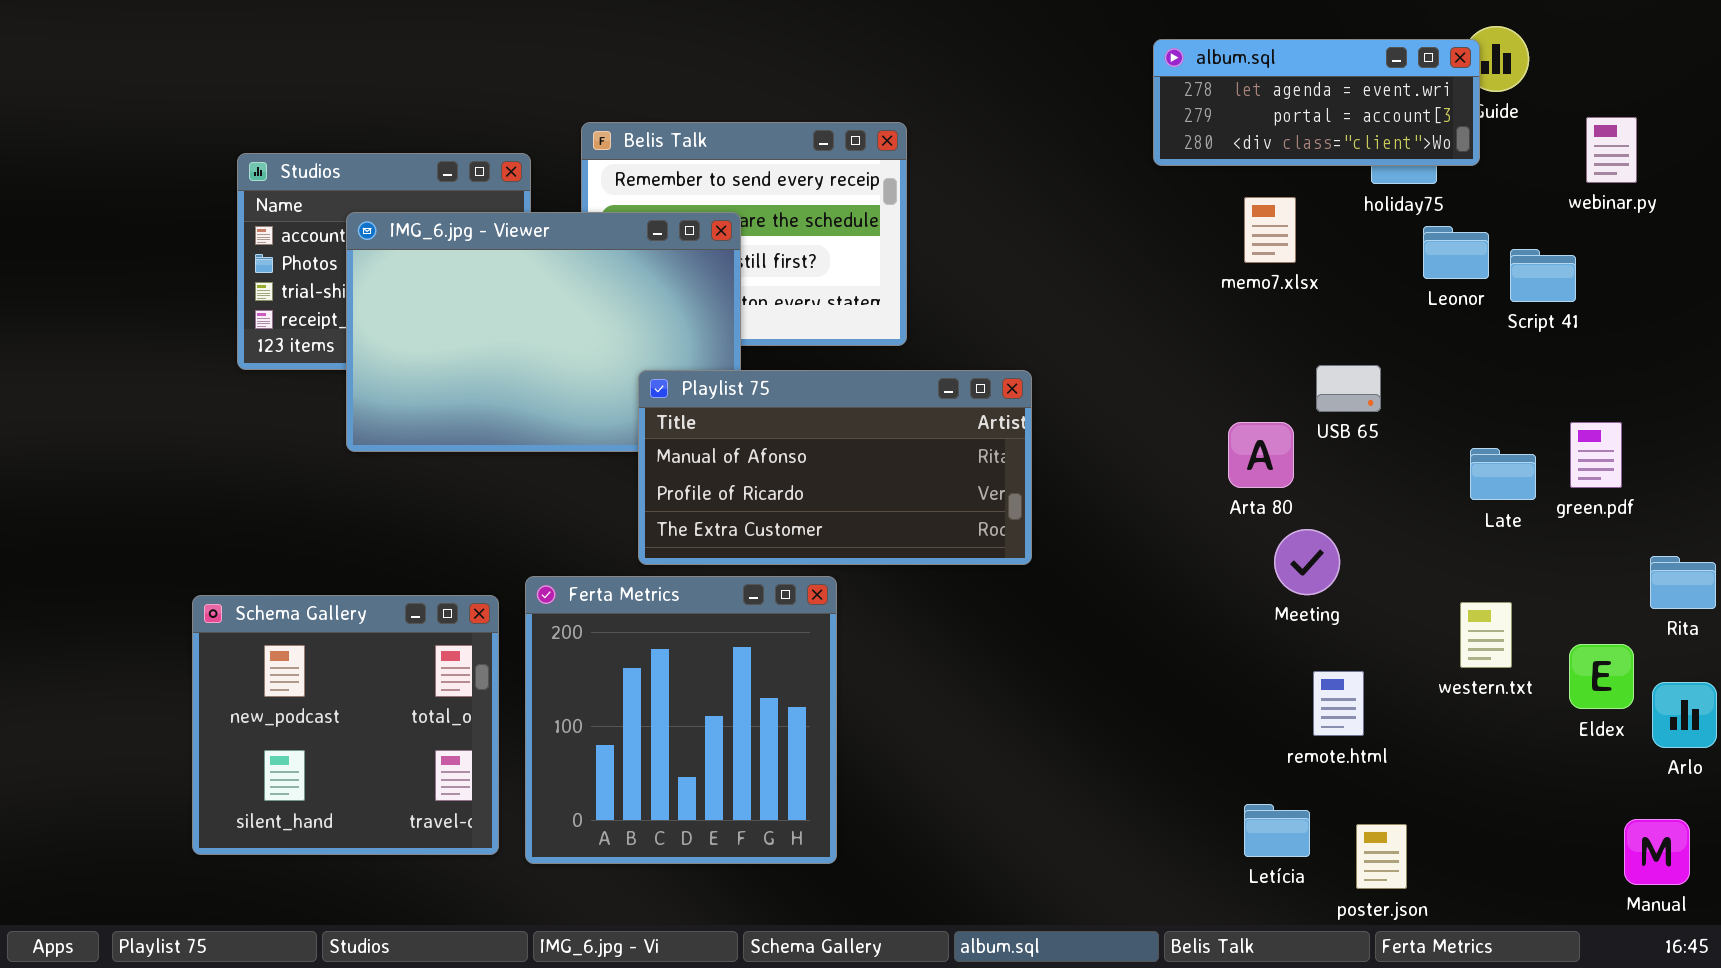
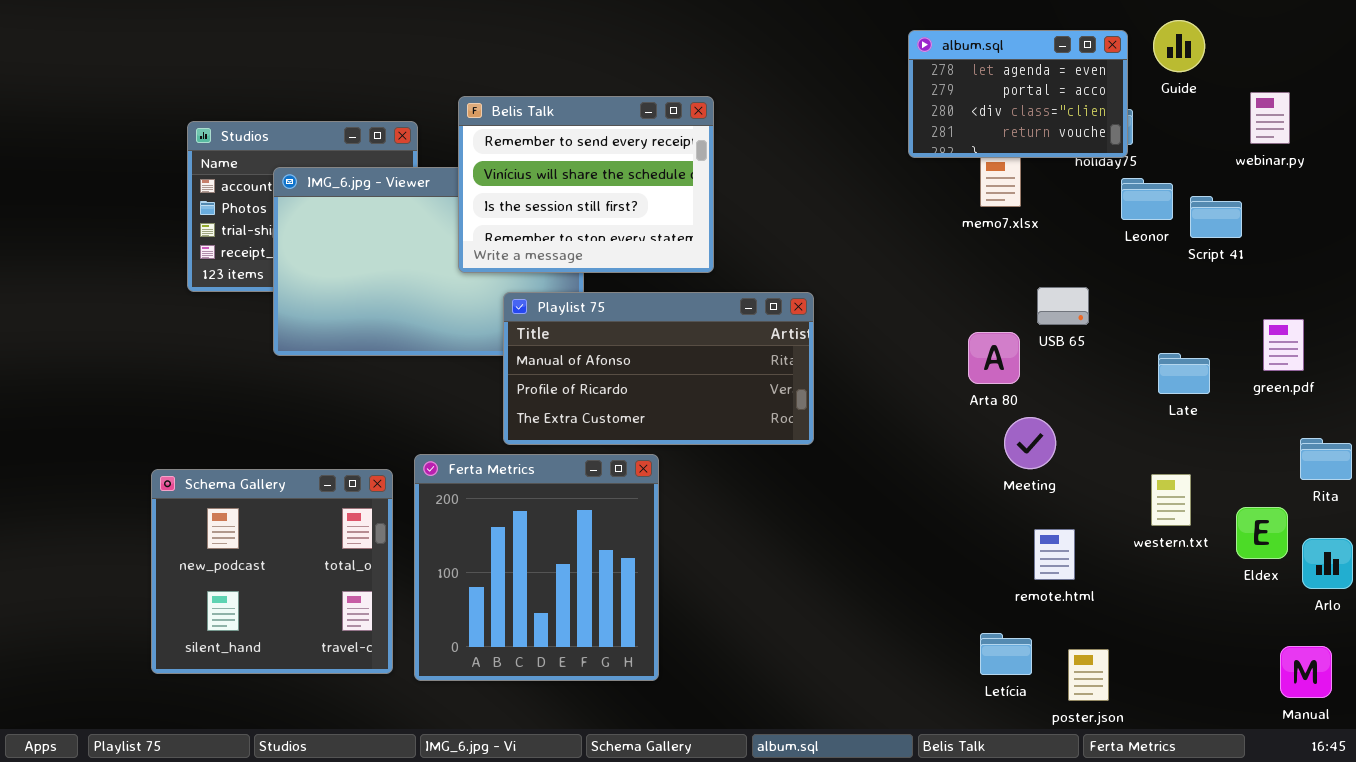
album.sql: [1153,39,1480,166] -> [908,30,1128,158], resized
Belis Talk: [581,122,907,346] -> [458,96,714,273], raised
green.pdf: [1570,422,1622,488] -> [1263,319,1304,371], moved

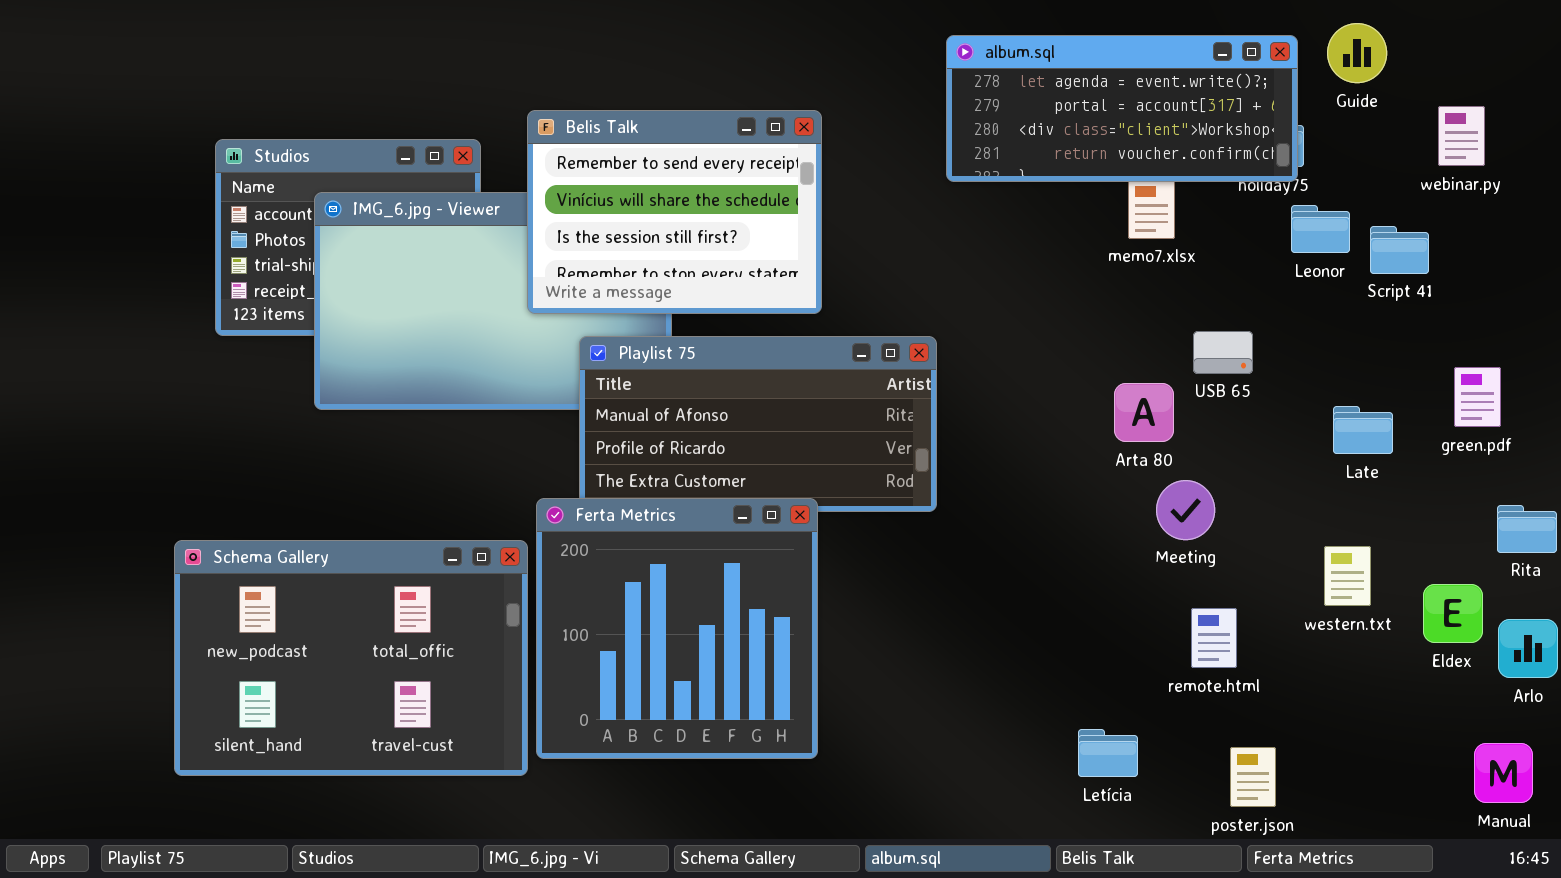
album.sql: [908,30,1128,158] -> [946,35,1298,182], resized
Ferta Metrics: [414,454,659,681] -> [536,498,818,759], moved
Schema Gallery: [151,469,393,674] -> [174,540,528,776], resized
Letícia: [980,633,1032,675] -> [1078,729,1138,777], moved

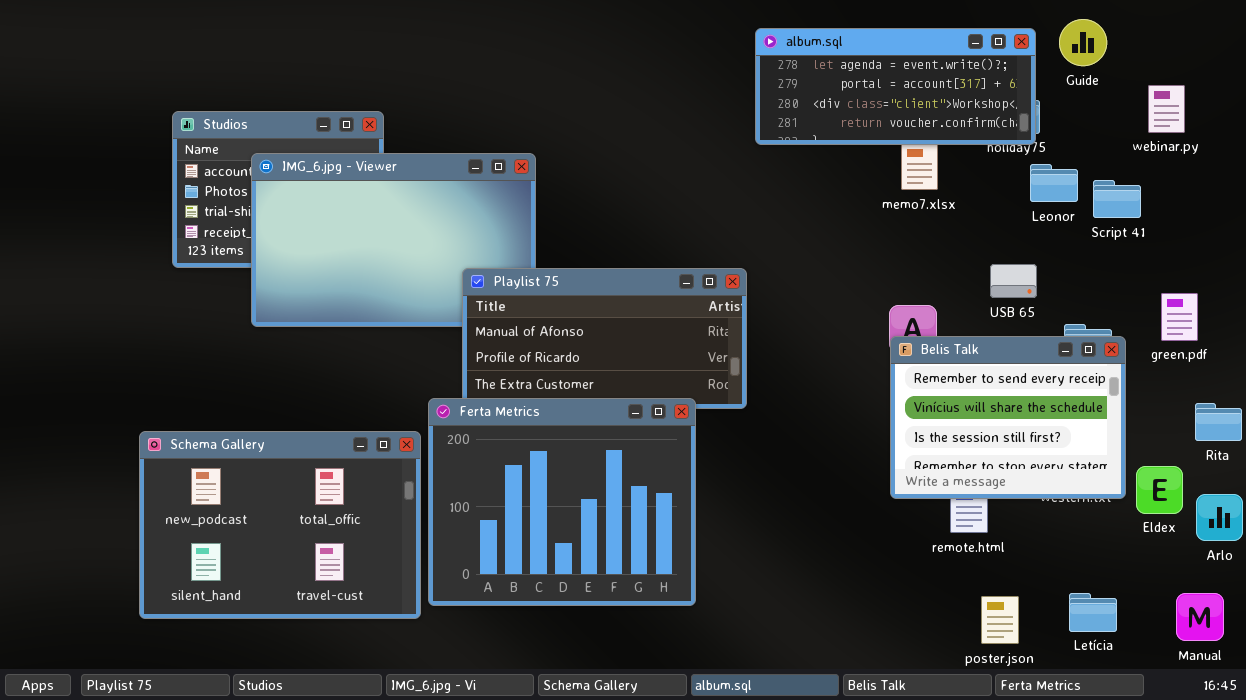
Belis Talk: [527,110,822,314] -> [890,336,1126,499], moved
USB 65: [1193,331,1253,374] -> [990,264,1037,298], moved
Ferta Metrics: [536,498,818,759] -> [428,398,696,606], resized
Letícia: [1078,729,1138,777] -> [1069,593,1117,632], moved

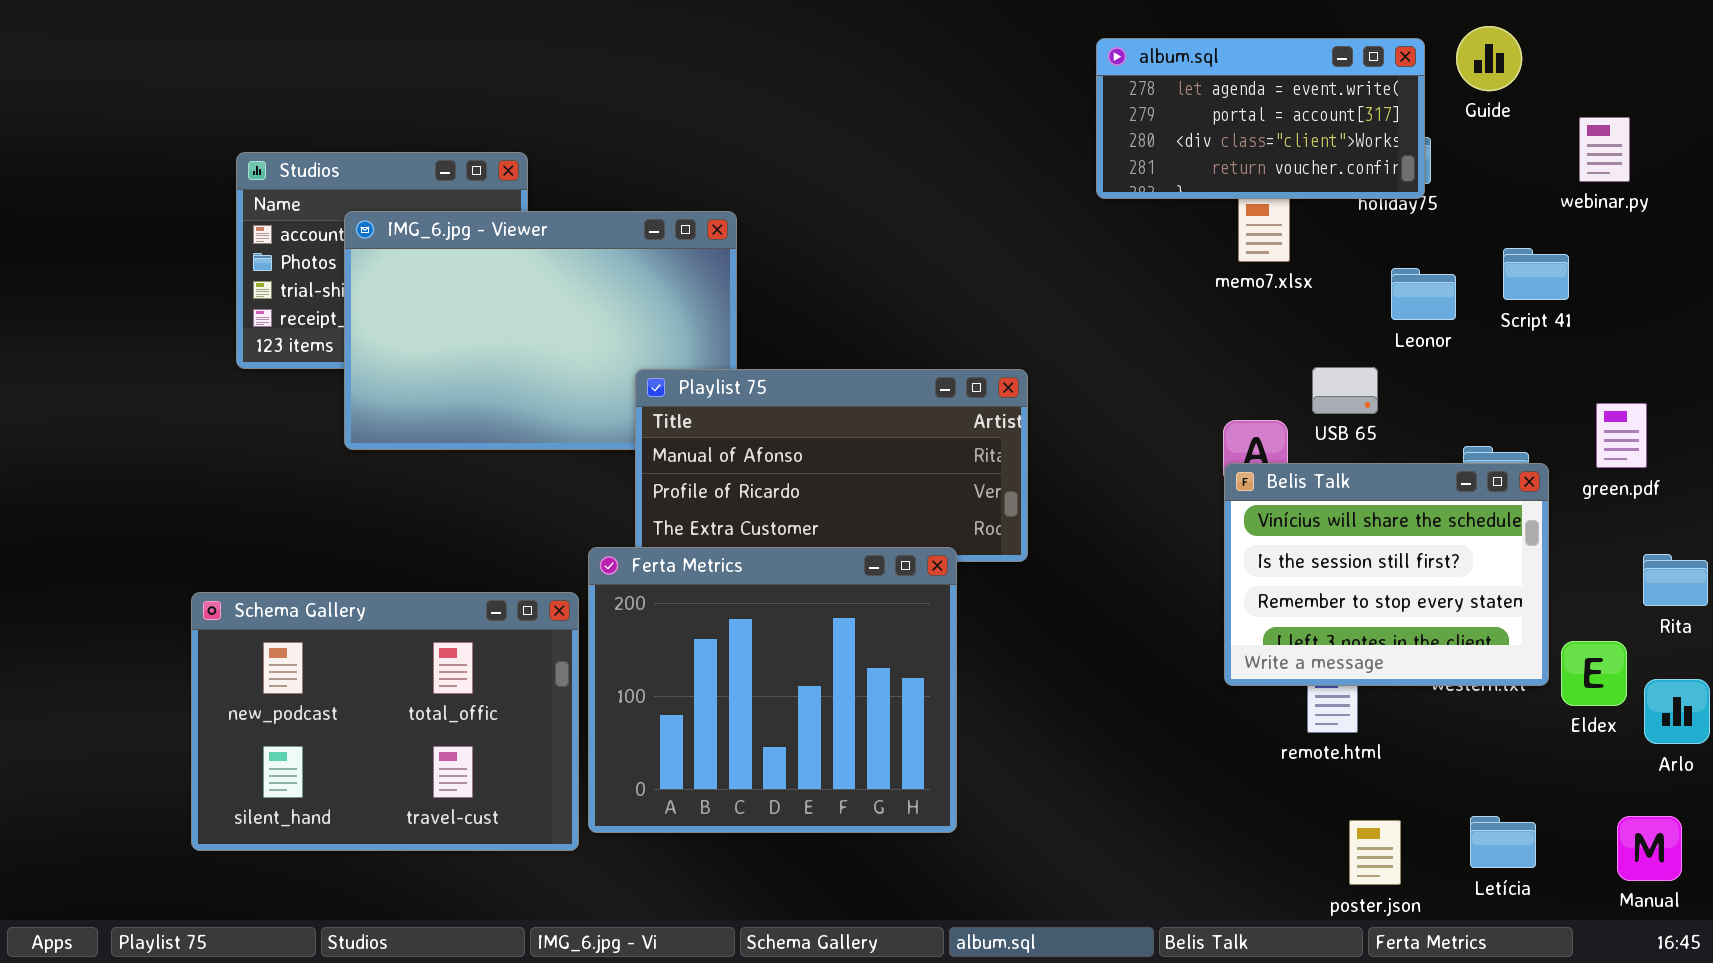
album.sql: [755,28,1036,145] -> [1096,38,1425,199], resized
Leonor: [1030,164,1078,202] -> [1391,268,1456,320], moved
USB 65: [990,264,1037,298] -> [1312,367,1378,414], moved
Belis Talk: [890,336,1126,499] -> [1224,463,1549,686], scrolled down 1 row

